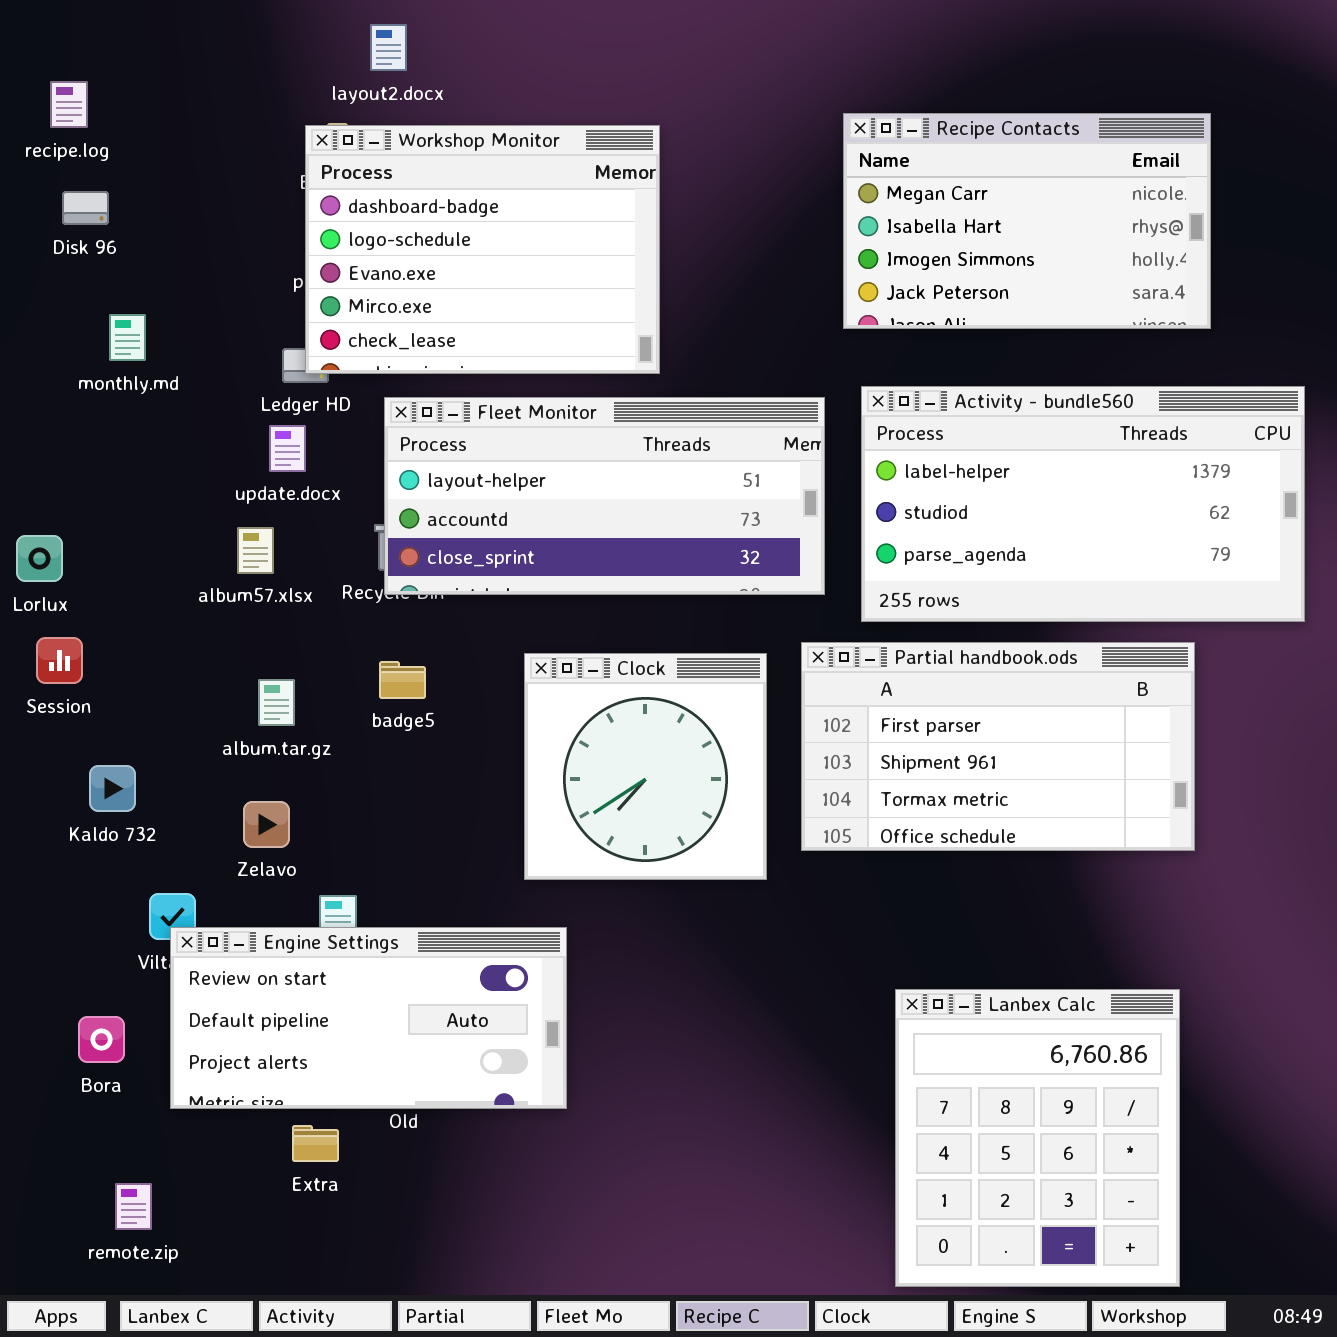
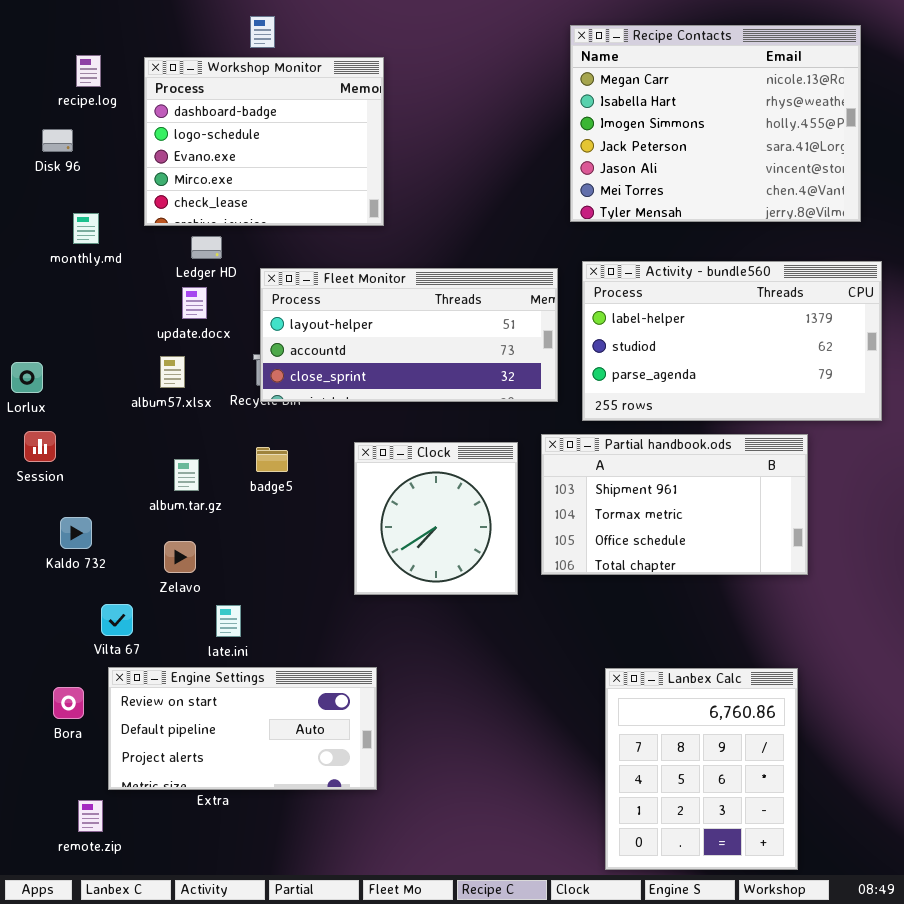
recipe.log: [50,81,88,128] -> [76,55,101,87], moved
Recipe Contacts: [843,113,1211,329] -> [570,25,861,222], resized
Workshop Monitor: [305,125,660,374] -> [144,57,384,226], moved
Partial handbook.ods: [801,642,1195,851] -> [541,434,808,575], scrolled down 1 row
Engine Settings: [170,927,567,1109] -> [108,667,377,790], moved

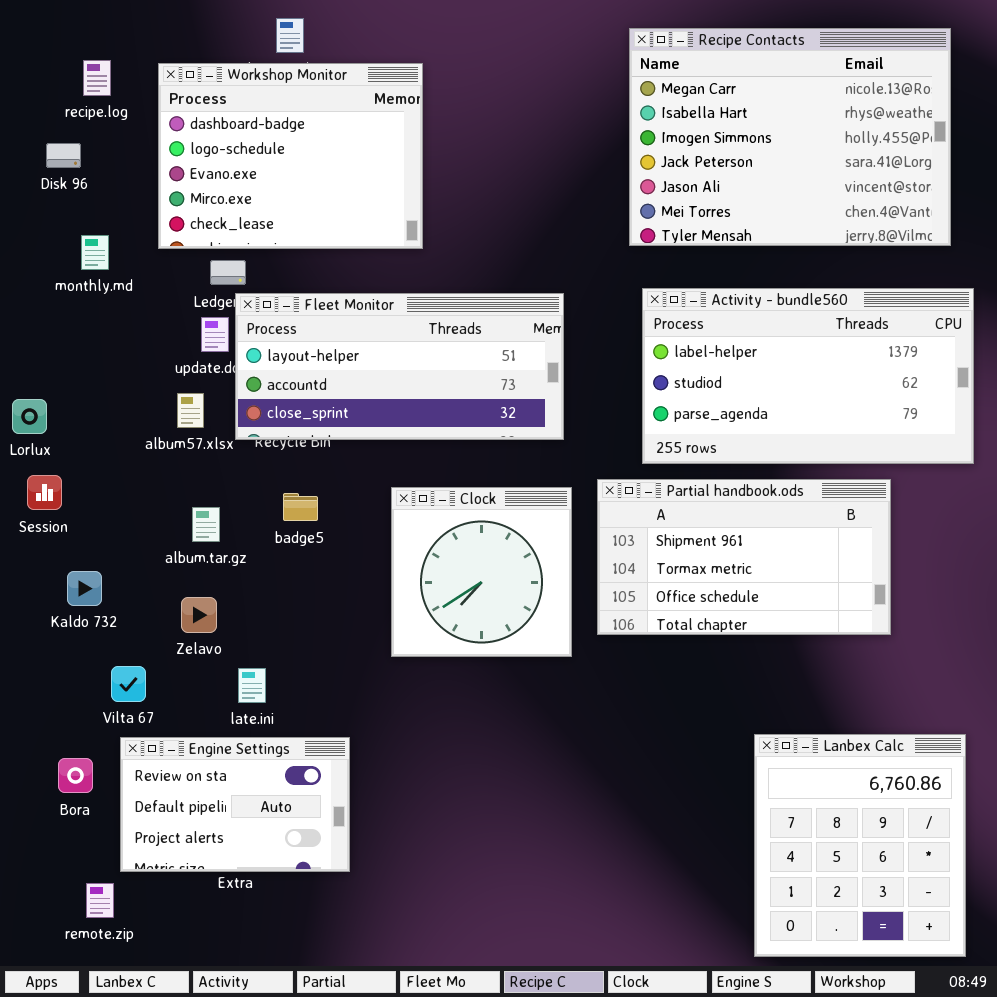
Fleet Monitor: [260,268,558,402] -> [235,293,564,440], moved
Engine Settings: [108,667,377,790] -> [120,737,350,872], resized
Lanbex Calc: [605,668,798,870] -> [754,734,966,957], moved

